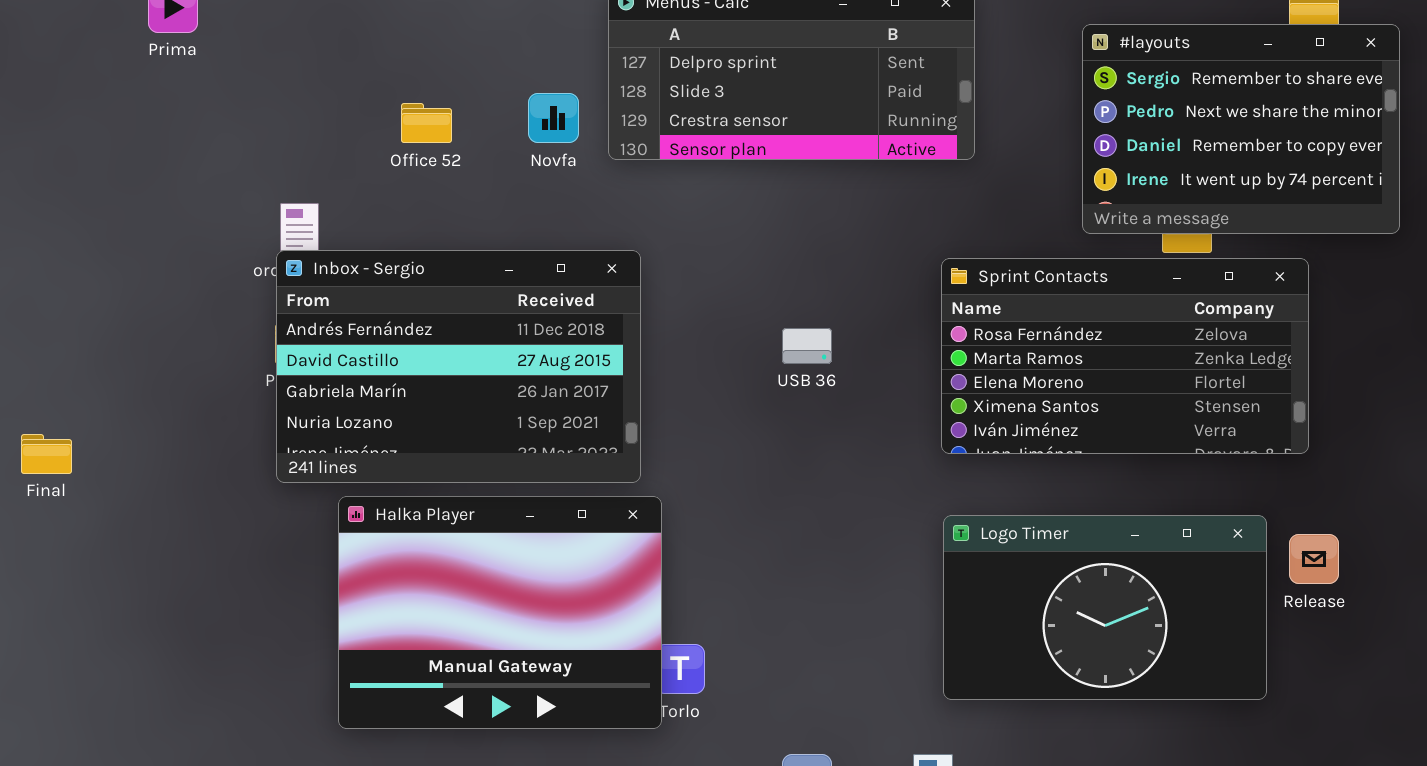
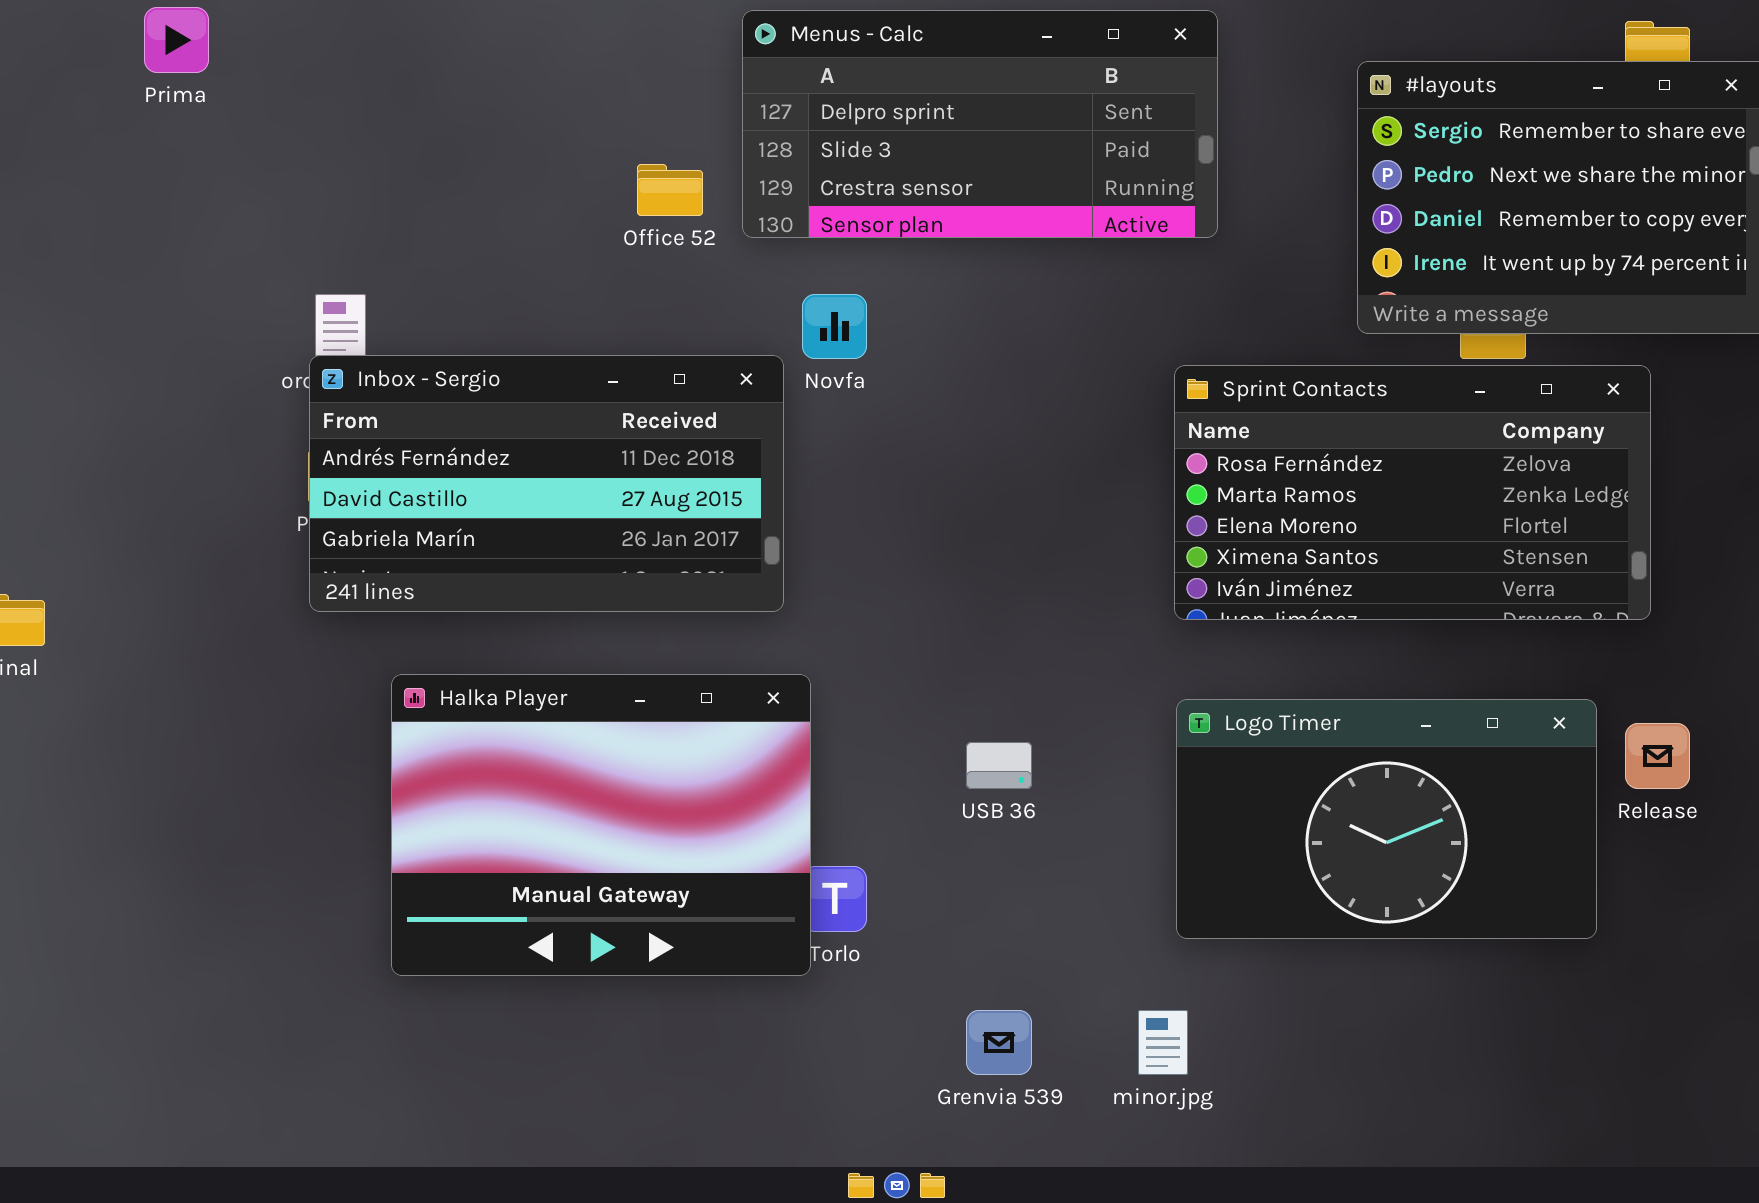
Novfa: [528,93,579,143] -> [802,294,867,359], moved
Office 52: [401,103,452,143] -> [637,164,703,216], moved
Inbox - Sergio: [276,250,641,483] -> [309,355,784,612], resized
USB 36: [782,328,832,364] -> [966,742,1032,789], moved

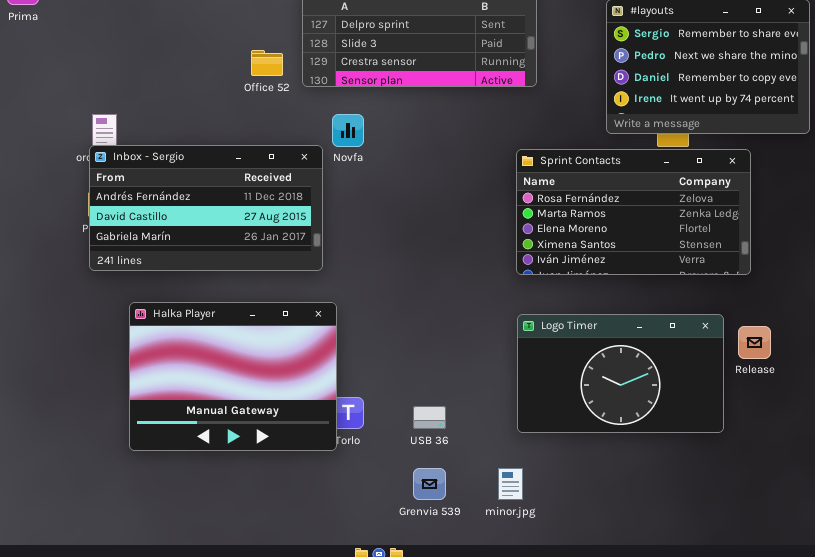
USB 36: [966,742,1032,789] -> [413,406,446,429], moved

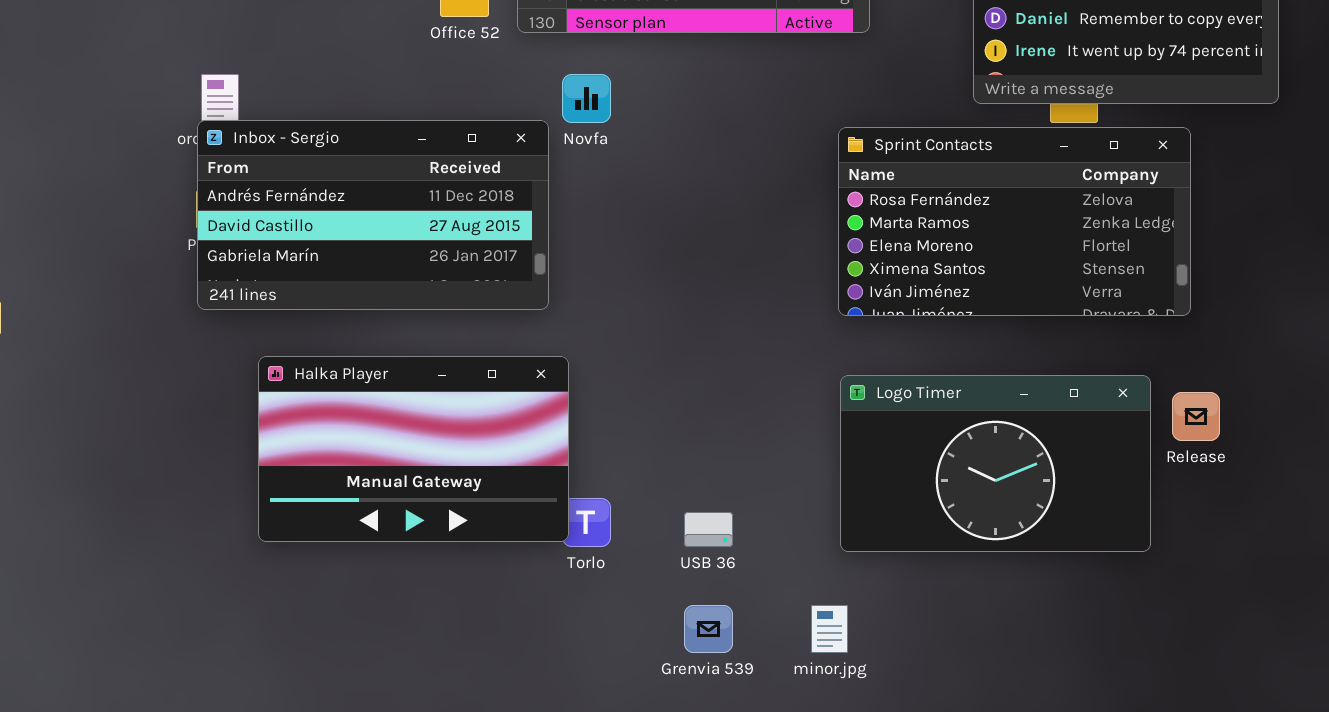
Halka Player: [129,302,337,451] -> [258,356,569,542], resized

